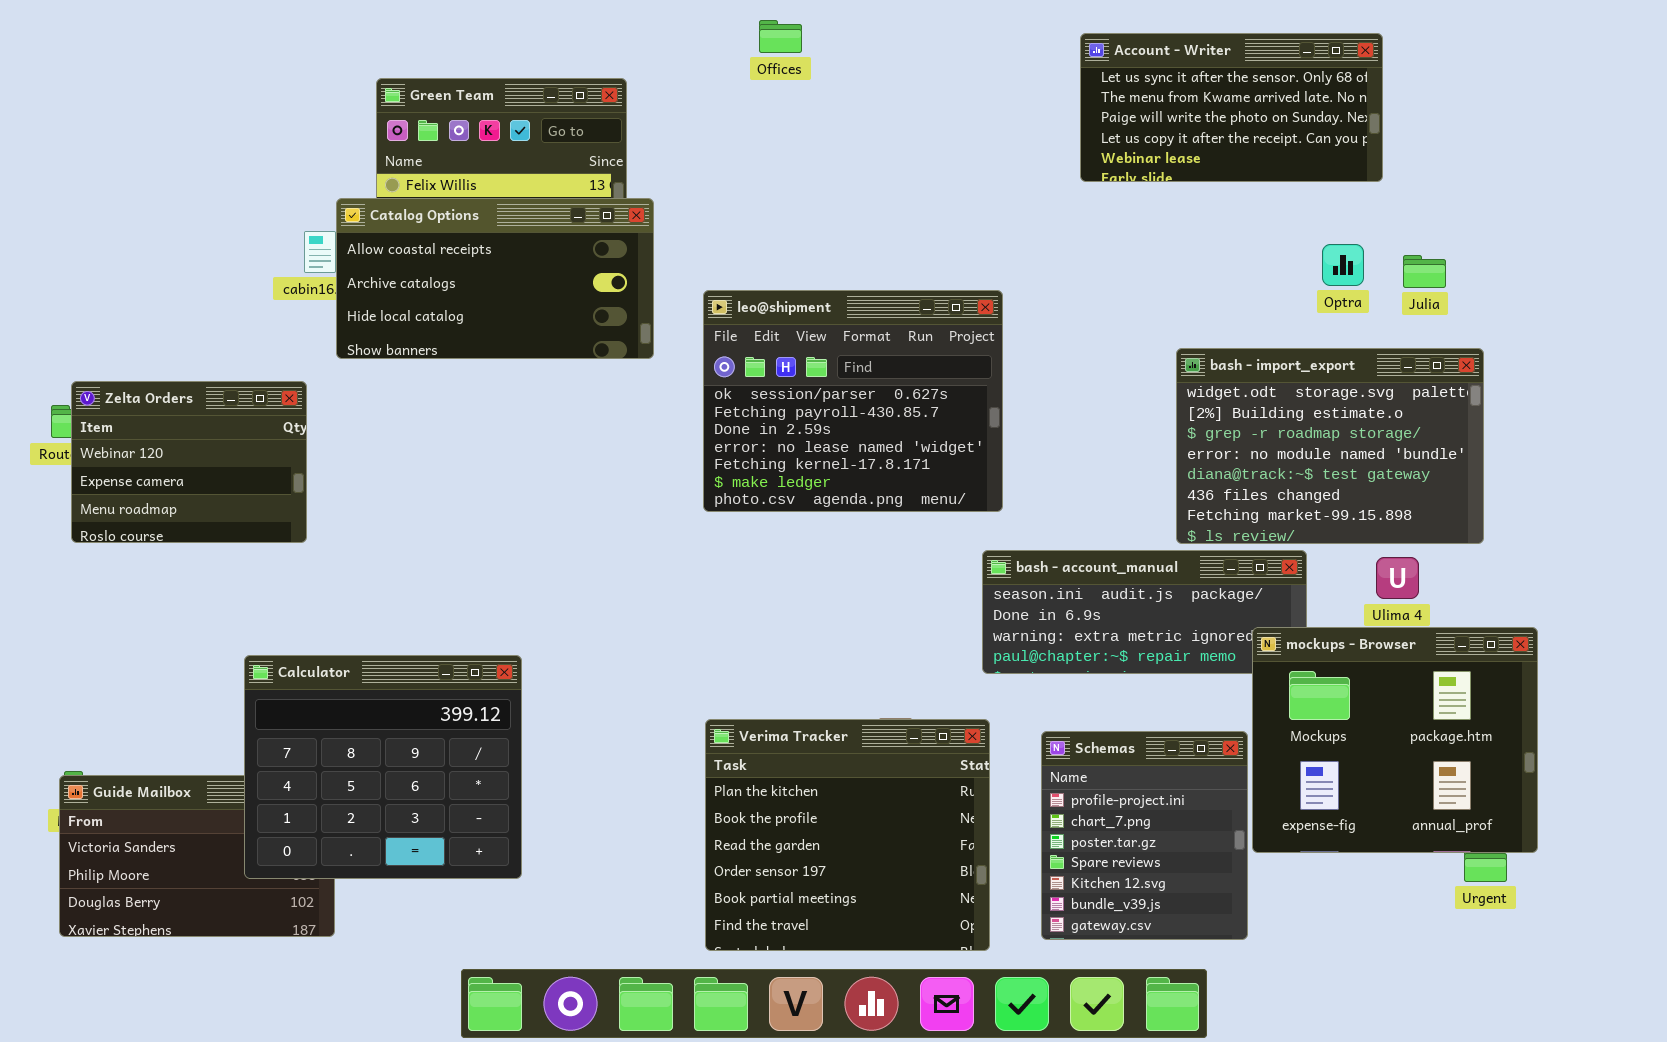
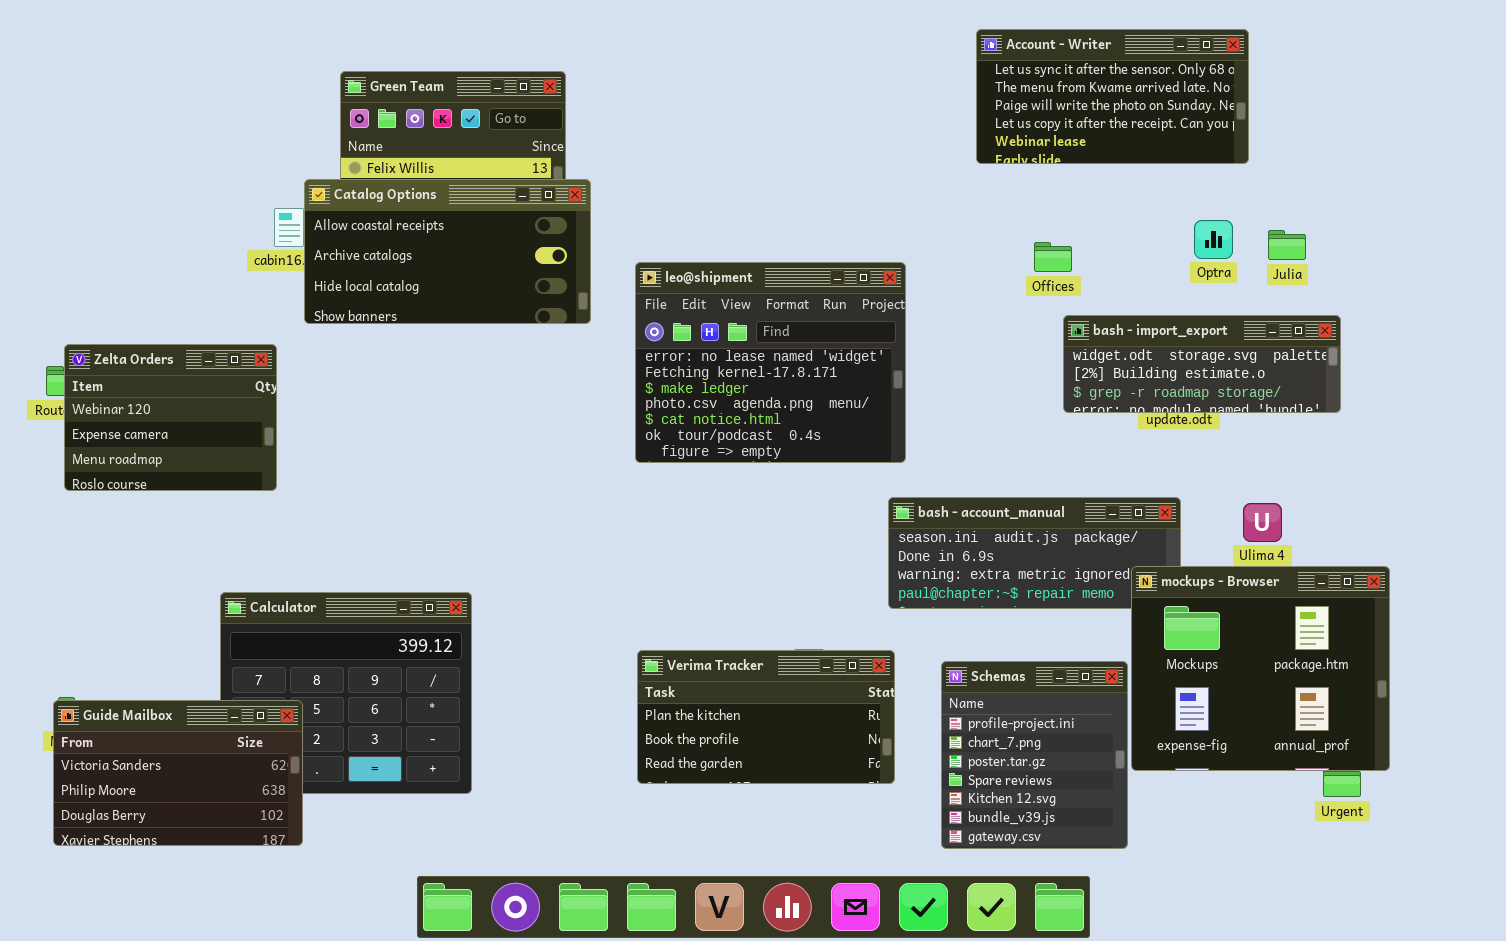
Offices: [759,20,802,53] -> [1034,242,1072,272], moved
leo@shipment: [703,290,1003,512] -> [635,262,906,463], scrolled down 3 rows
bash - import_export: [1176,348,1484,544] -> [1063,315,1341,413], resized
Verima Tracker: [705,719,990,951] -> [637,650,895,784], resized
Guide Mailbox: [59,775,335,937] -> [53,700,303,846], raised

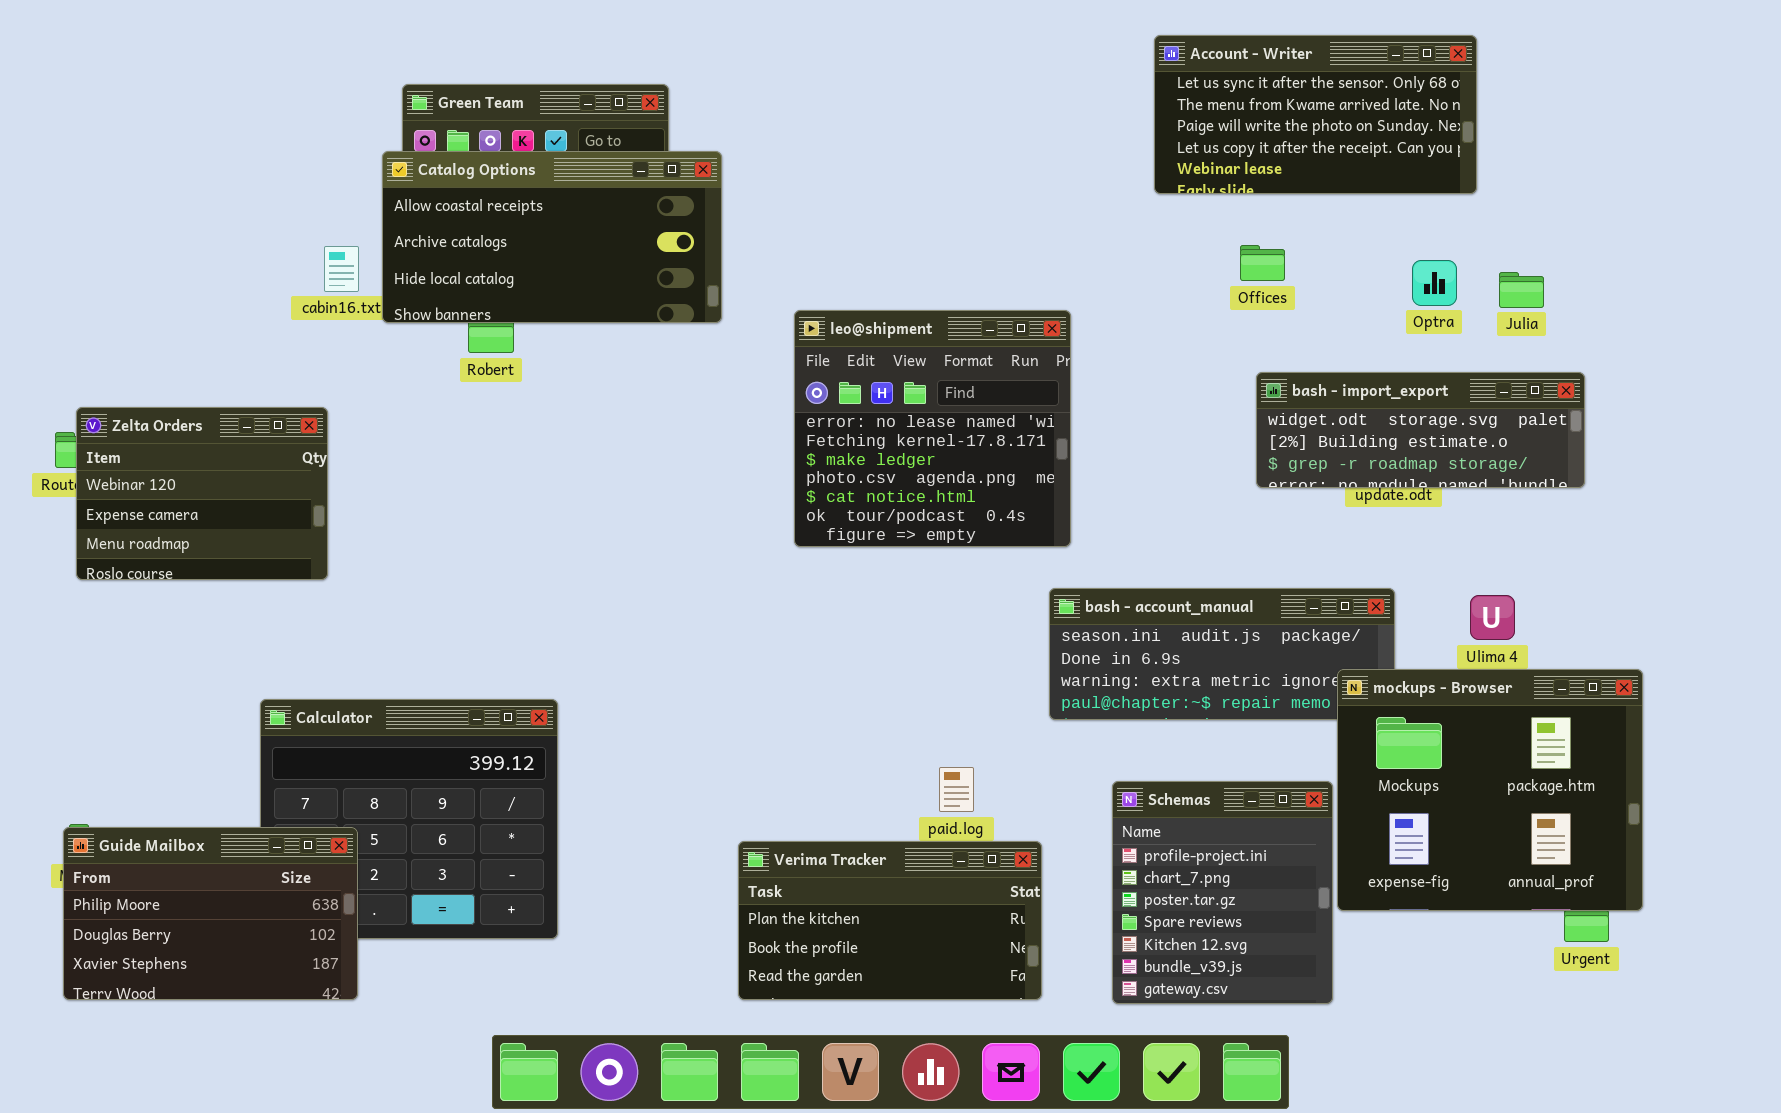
Catalog Options: [304,179,591,324] -> [382,151,722,323], moved
Offices: [1034,242,1072,272] -> [1240,245,1285,281], moved
leo@shipment: [635,262,906,463] -> [794,310,1071,547], resized
Verima Tracker: [637,650,895,784] -> [738,841,1042,1000], moved
Guide Mailbox: [53,700,303,846] -> [63,827,358,1000], scrolled down 1 row

